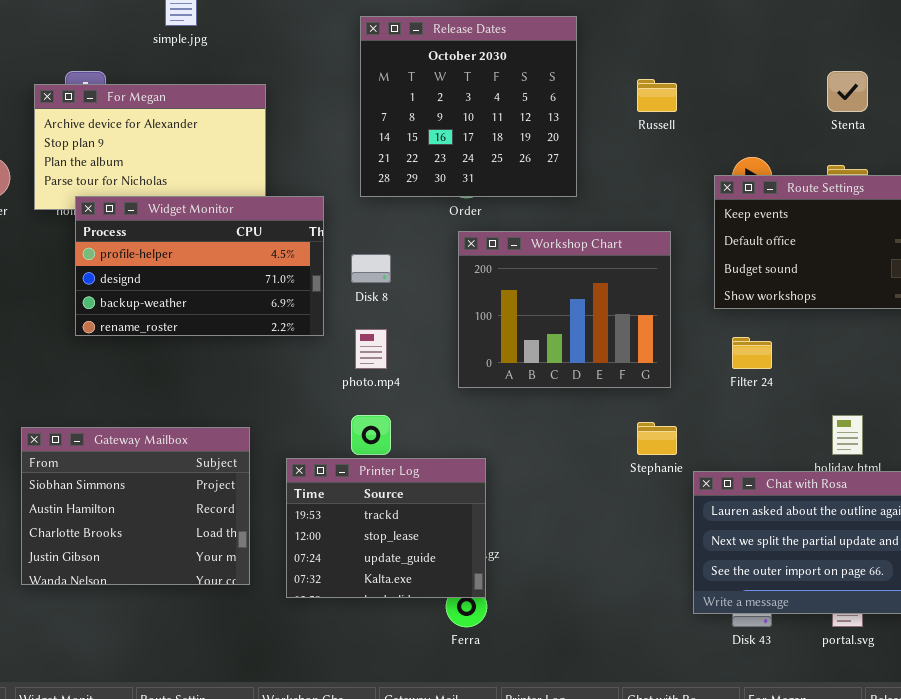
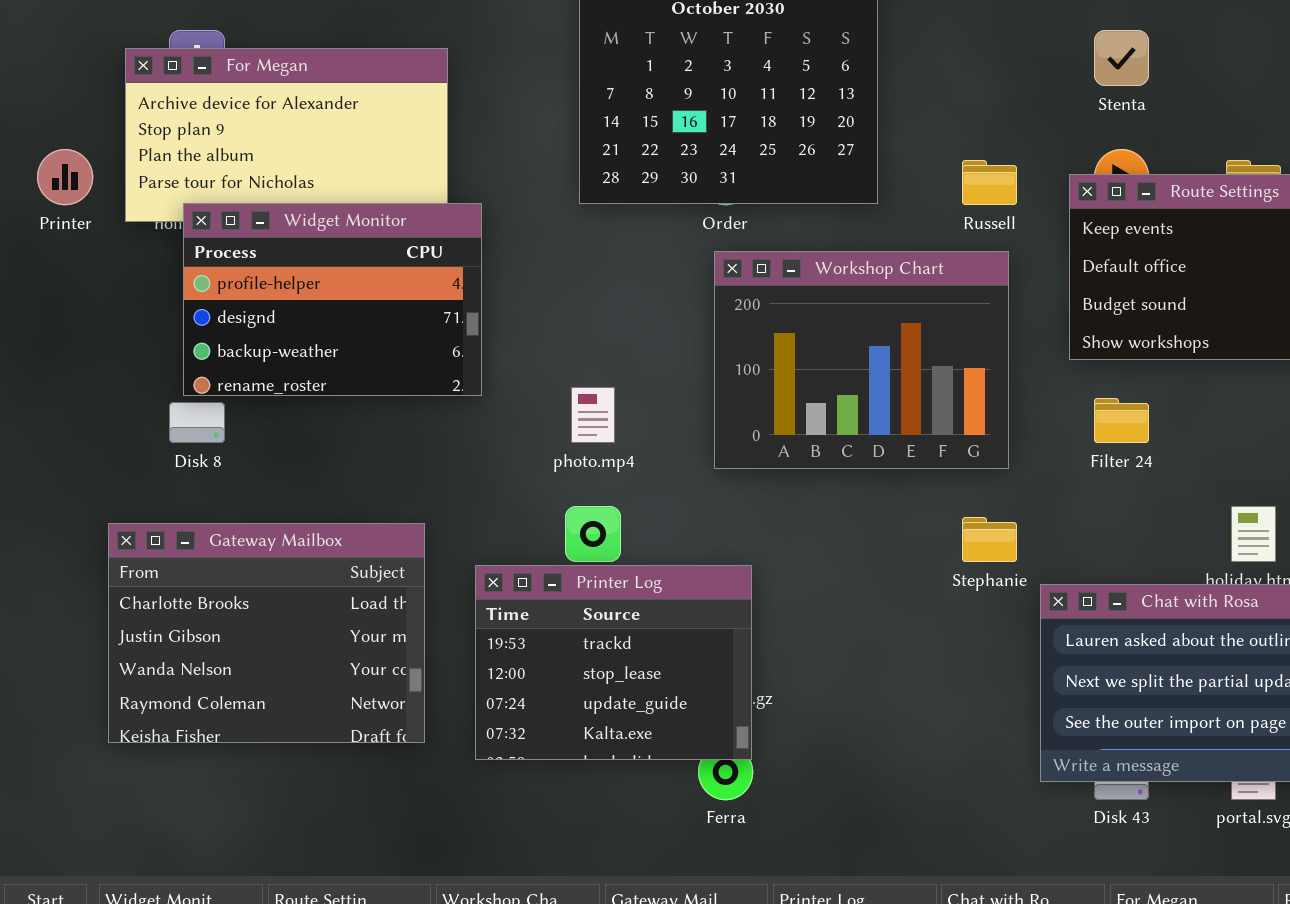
Stenta: [827,71,868,112] -> [1094,30,1149,86], moved
Russell: [637,79,677,112] -> [962,160,1017,205], moved
Widget Monitor: [75,196,324,336] -> [183,203,482,396], resized
Disk 8: [351,254,391,283] -> [169,402,225,443], moved
Gateway Mailbox: [21,427,250,585] -> [108,523,425,743], scrolled down 2 rows

